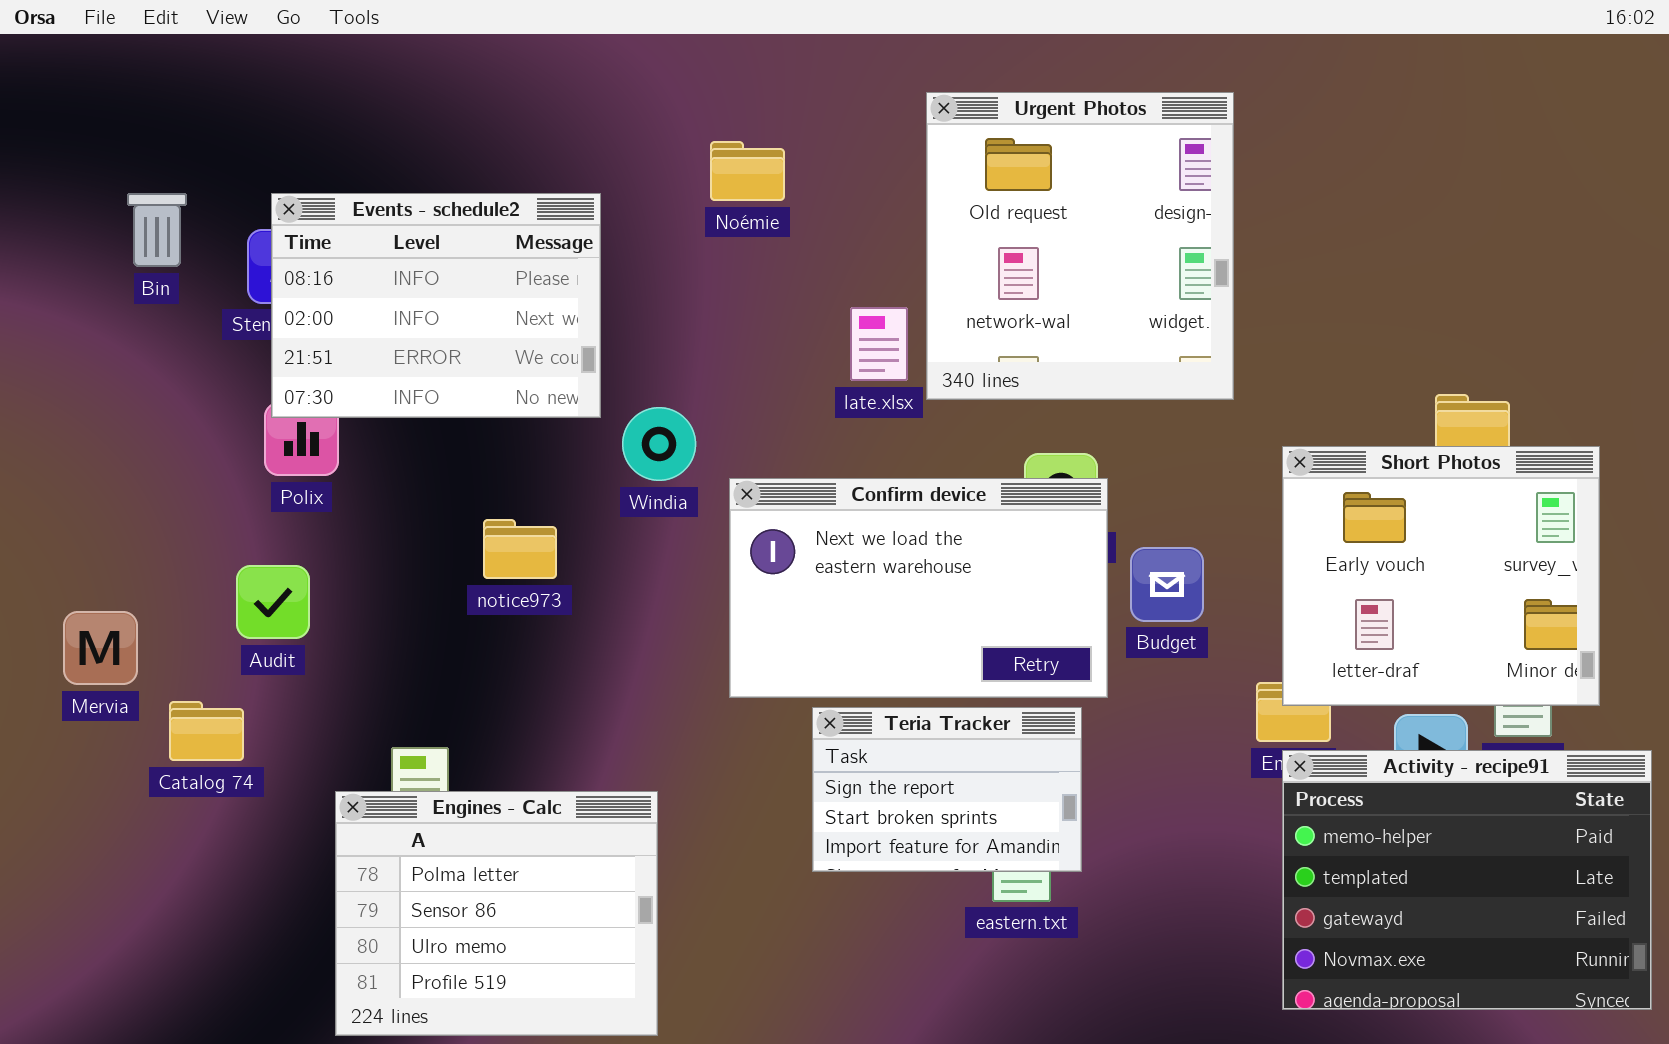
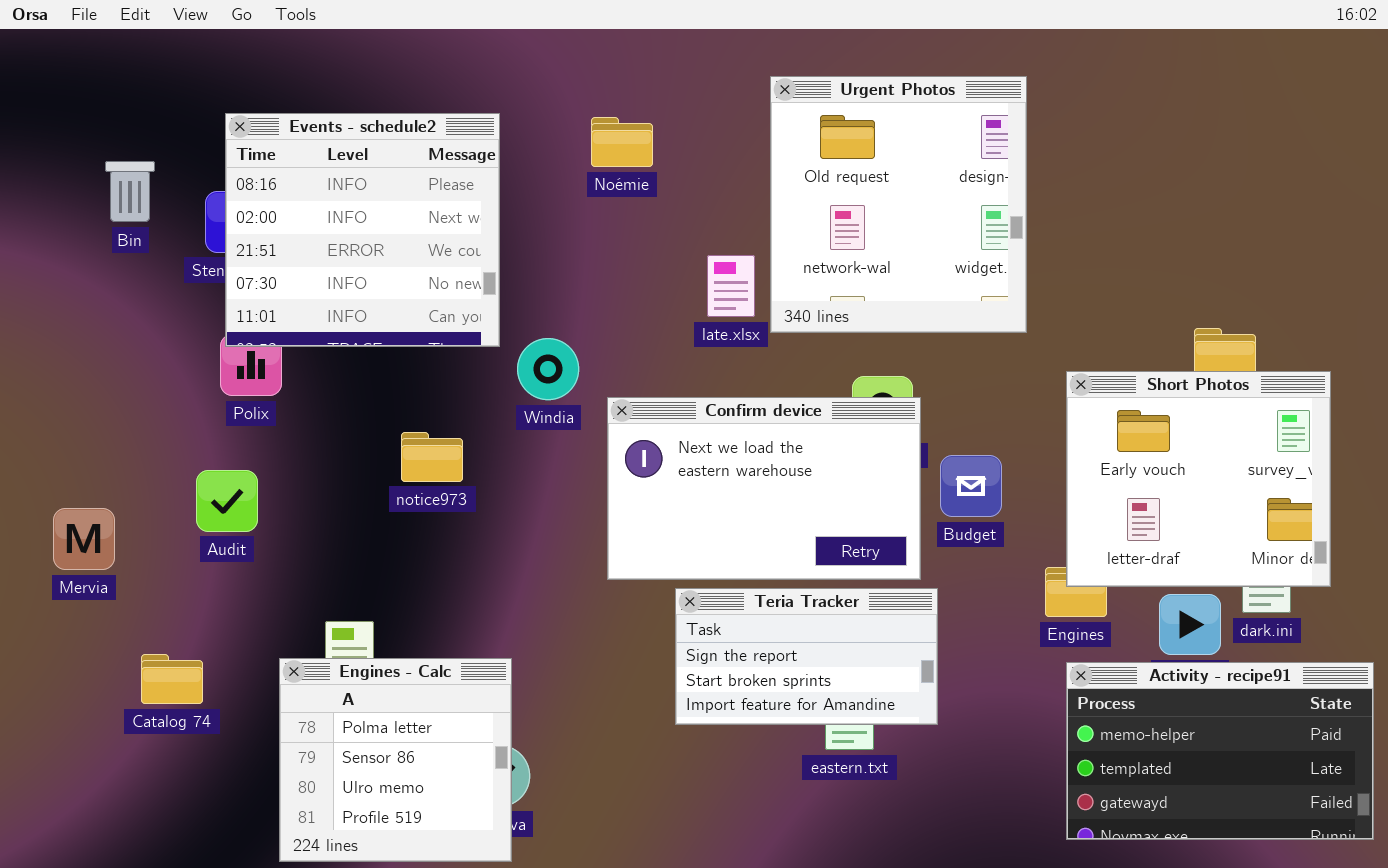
Events - schedule2: [271,193,601,418] -> [225,113,500,347], resized
Catalog 74: [169,701,244,761] -> [141,654,203,704], moved
Teria Tracker: [812,707,1082,872] -> [675,588,938,725], resized
Activity - recipe91: [1282,750,1652,1010] -> [1066,662,1374,840], resized
Engines - Calc: [335,791,658,1036] -> [279,658,512,862], resized

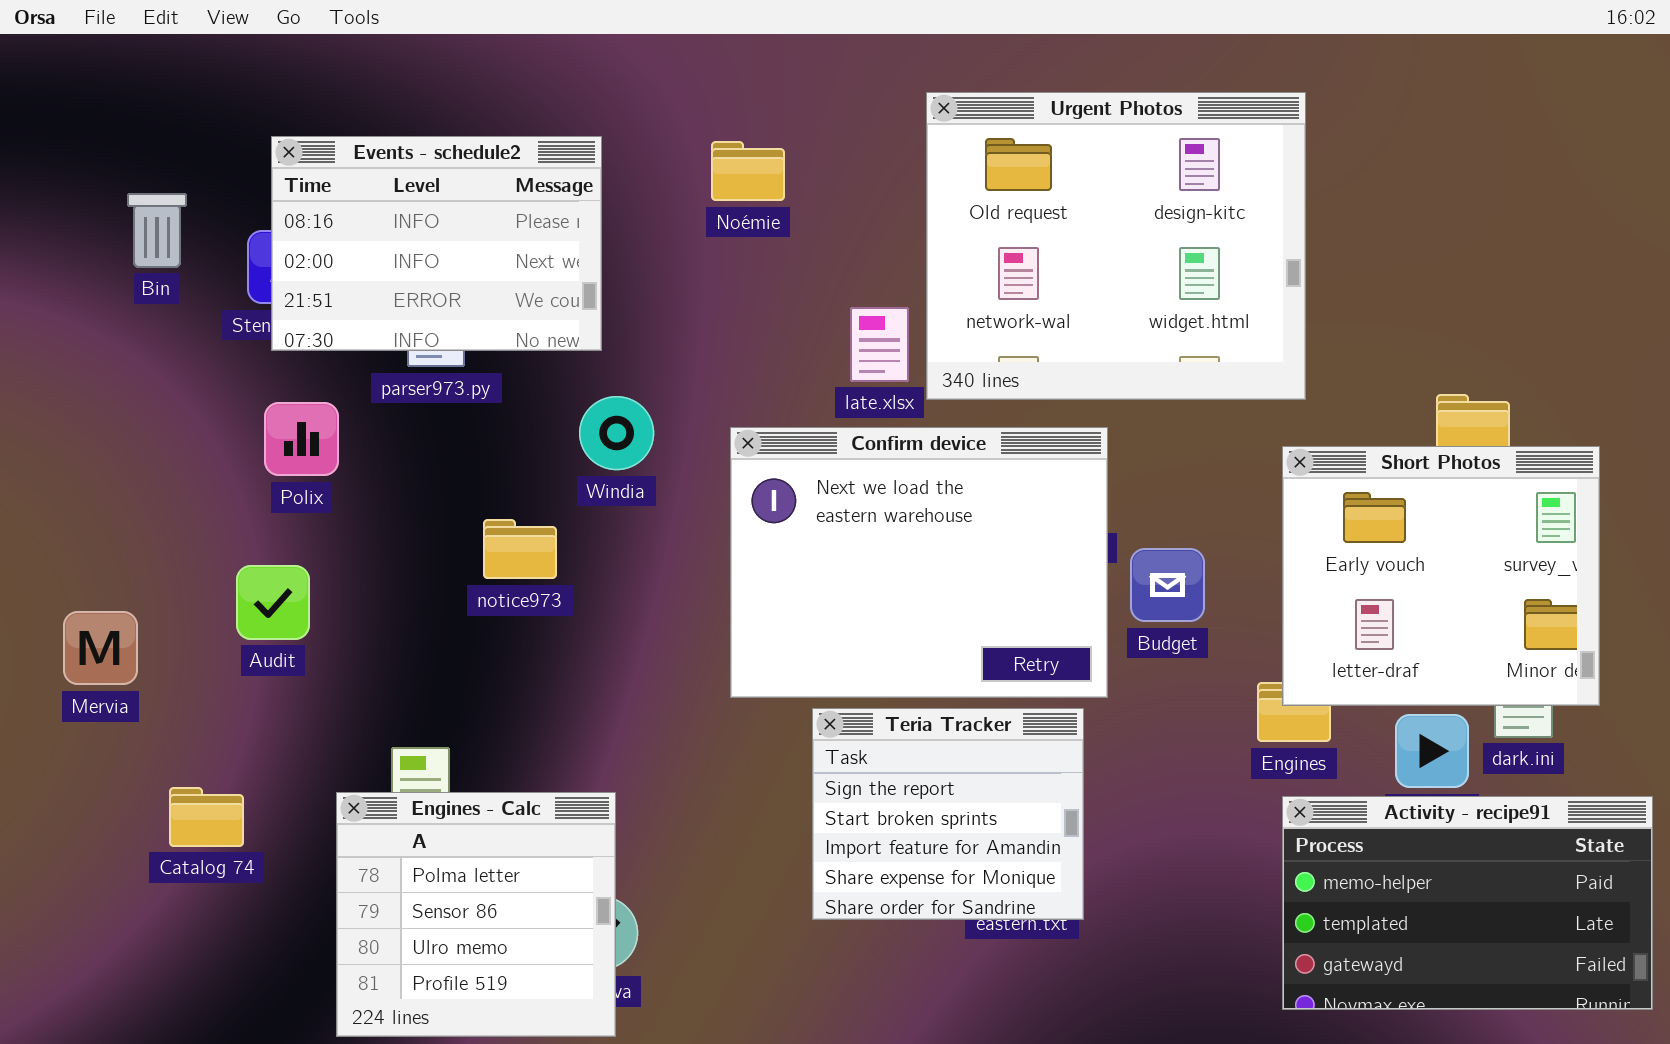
Urgent Photos: [770,76,1027,333] -> [926,92,1306,400], resized
Events - schedule2: [225,113,500,347] -> [271,136,602,351], resized
Windia: [517,338,579,400] -> [579,396,654,470], moved
Confirm device: [607,397,921,580] -> [730,427,1108,698], resized
Teria Tracker: [675,588,938,725] -> [812,708,1084,920], resized

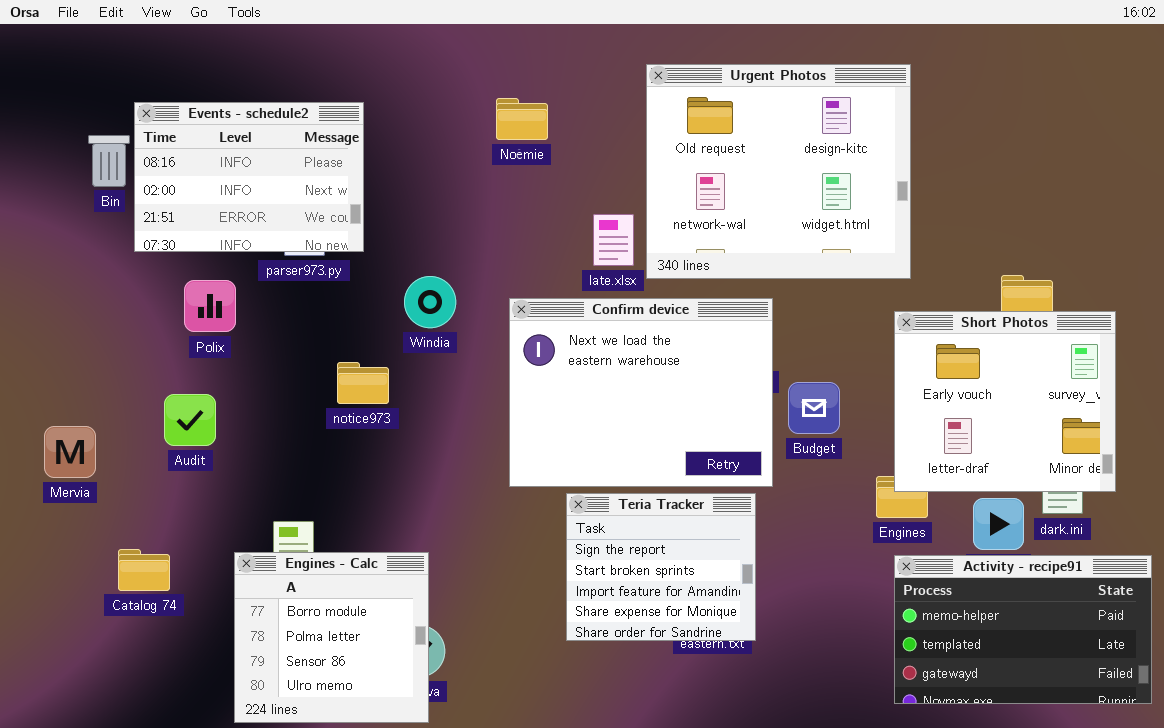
Events - schedule2: [271,136,602,351] -> [134,102,364,252], moved
Engines - Calc: [336,792,616,1037] -> [234,552,429,723], scrolled up 1 row

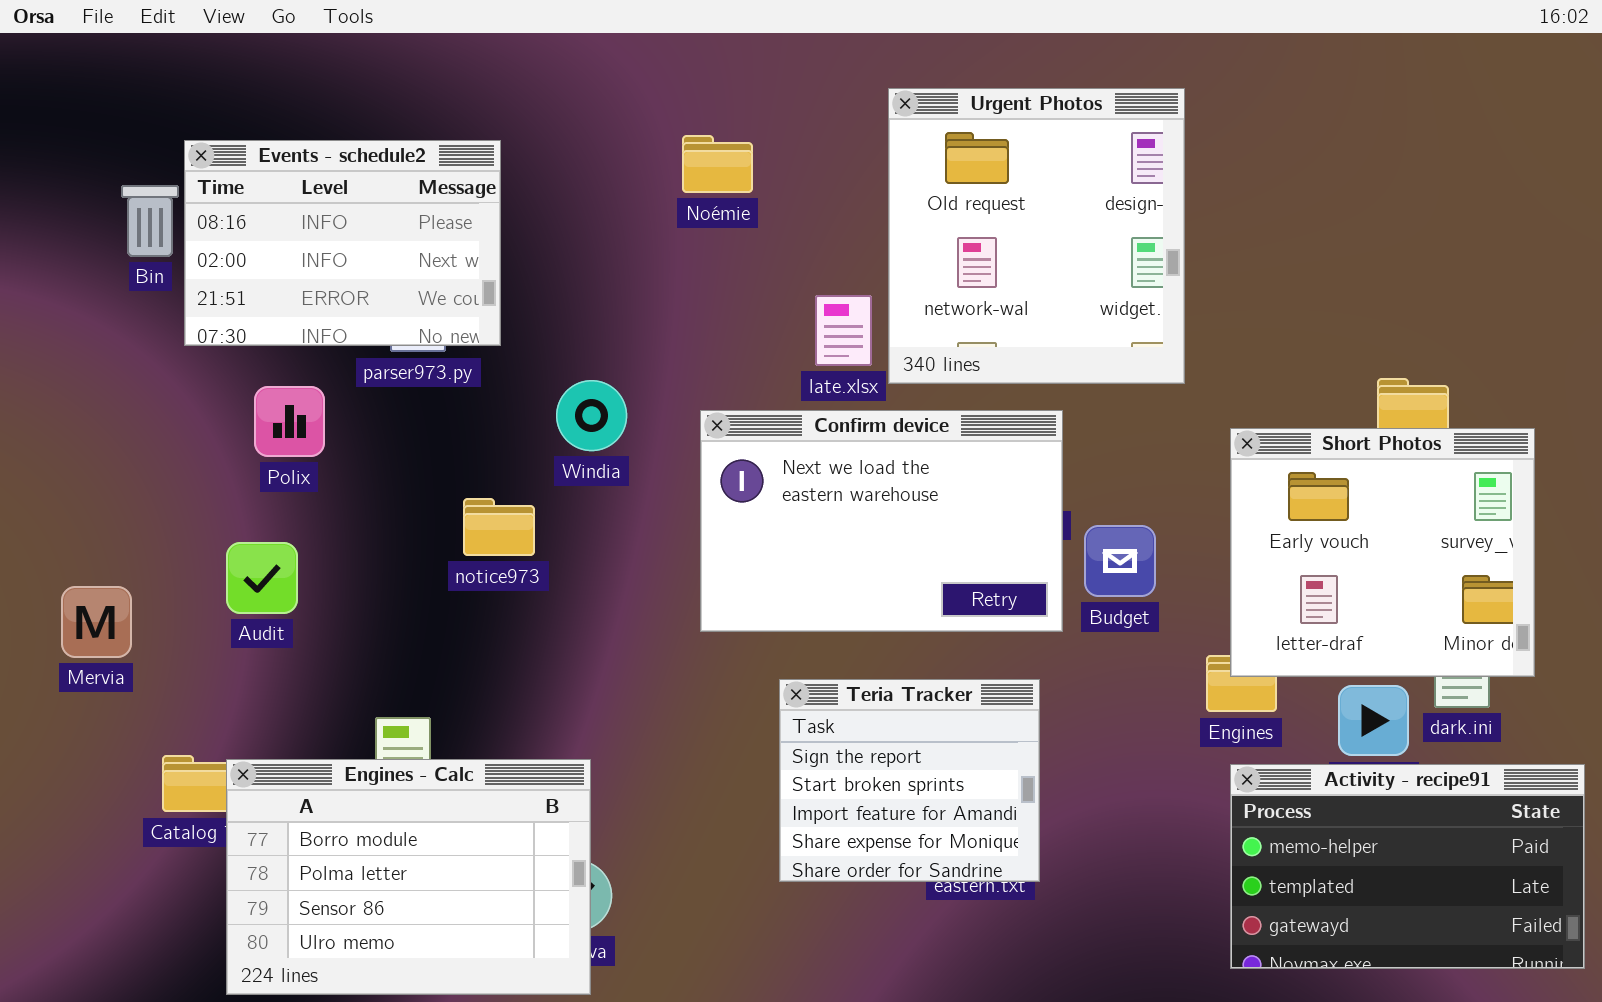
Urgent Photos: [646,64,911,279] -> [888,88,1185,384], resized
Confirm device: [509,298,773,487] -> [700,410,1063,632], resized
Engines - Calc: [234,552,429,723] -> [226,759,591,995], resized

